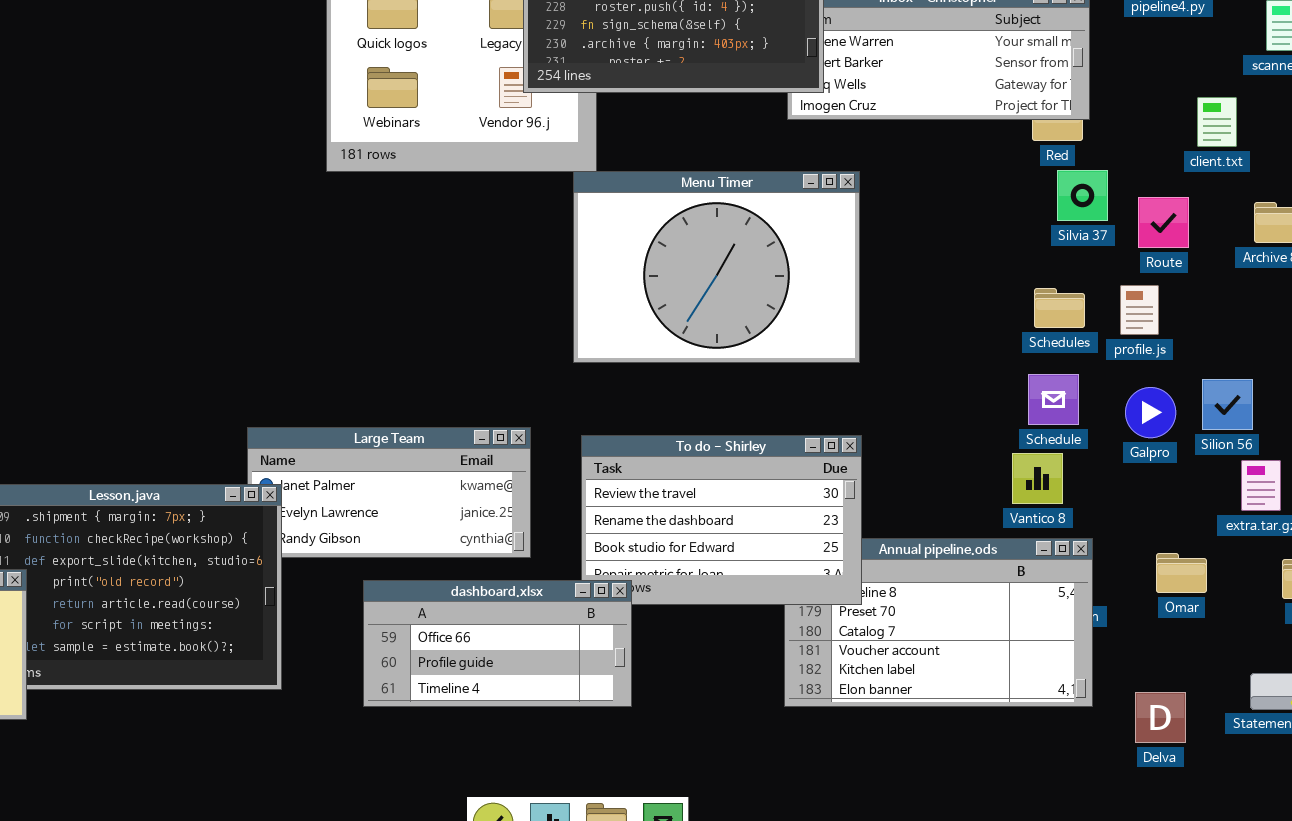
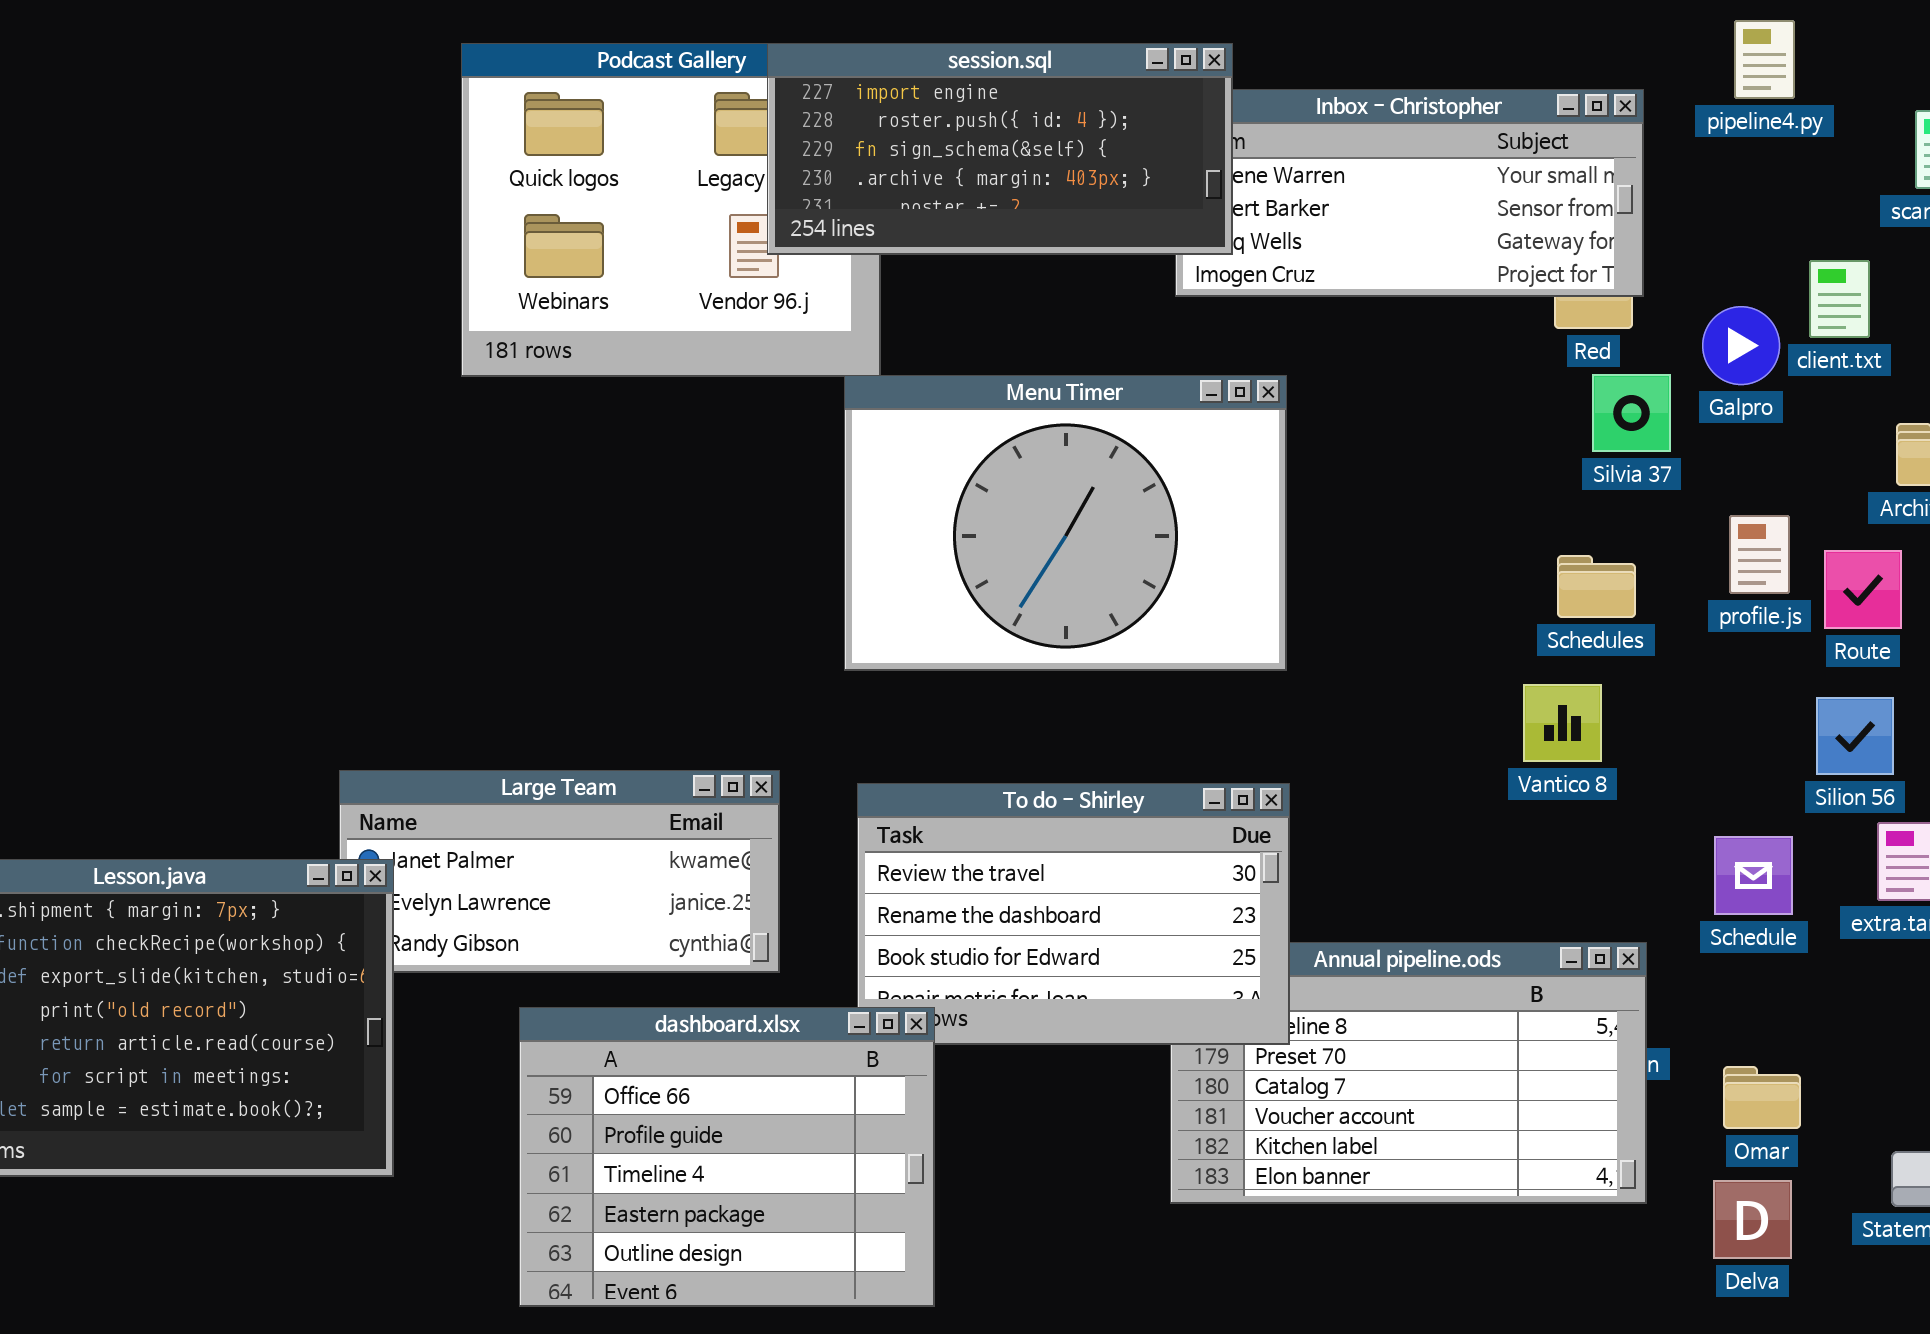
Route: [1138,197,1189,248] -> [1824,550,1902,629], moved
profile.js: [1120,285,1159,335] -> [1729,515,1790,594], moved
Schedule: [1028,374,1079,425] -> [1714,836,1793,915], moved
Galpro: [1125,387,1176,438] -> [1702,306,1780,385], moved
Vantico 8: [1012,453,1063,504] -> [1523,684,1602,762], moved
Omar: [1156,553,1207,593] -> [1723,1066,1801,1129], moved
dashboard.xlsx: [363,580,632,707] -> [519,1007,935,1307], resized

